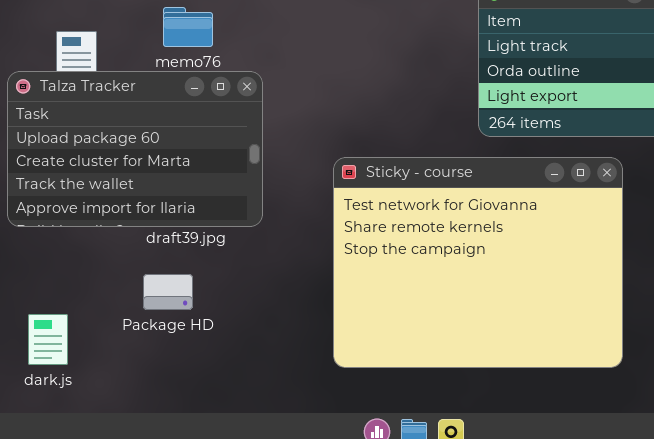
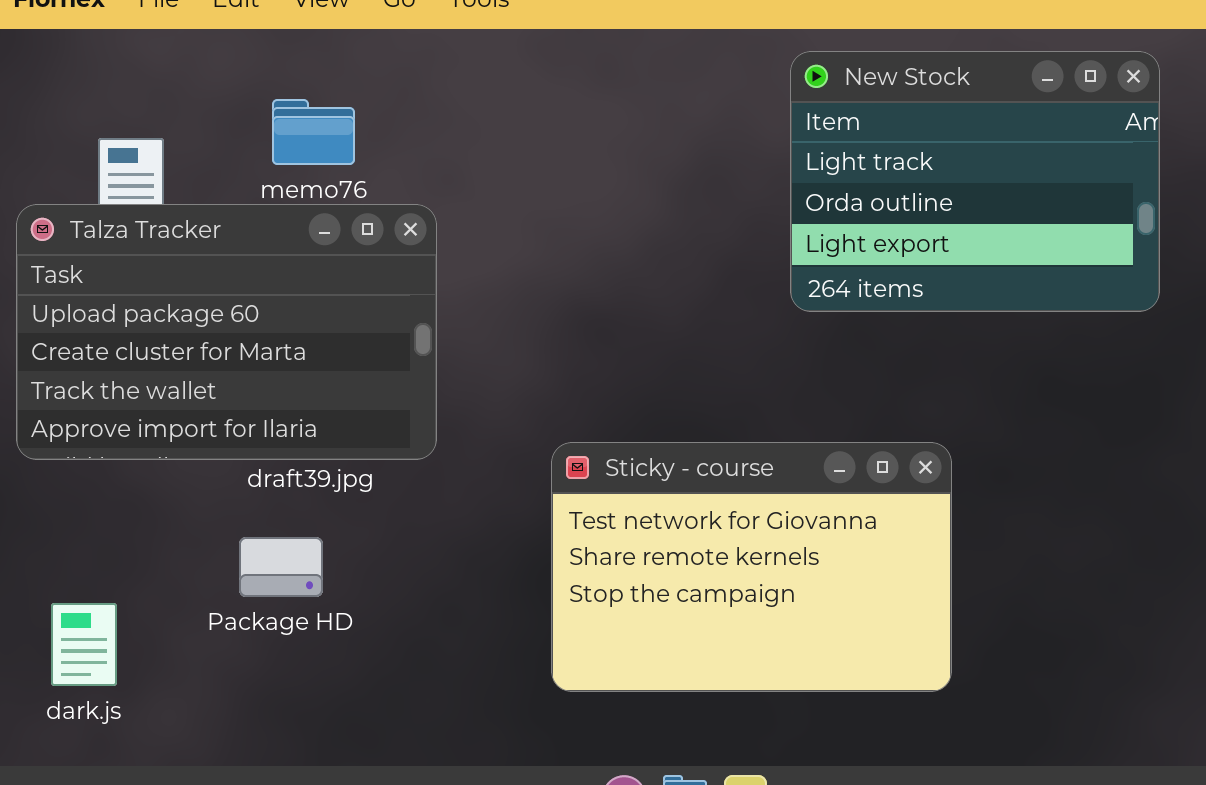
Sticky - course: [333,157,623,368] -> [551,442,952,692], resized

